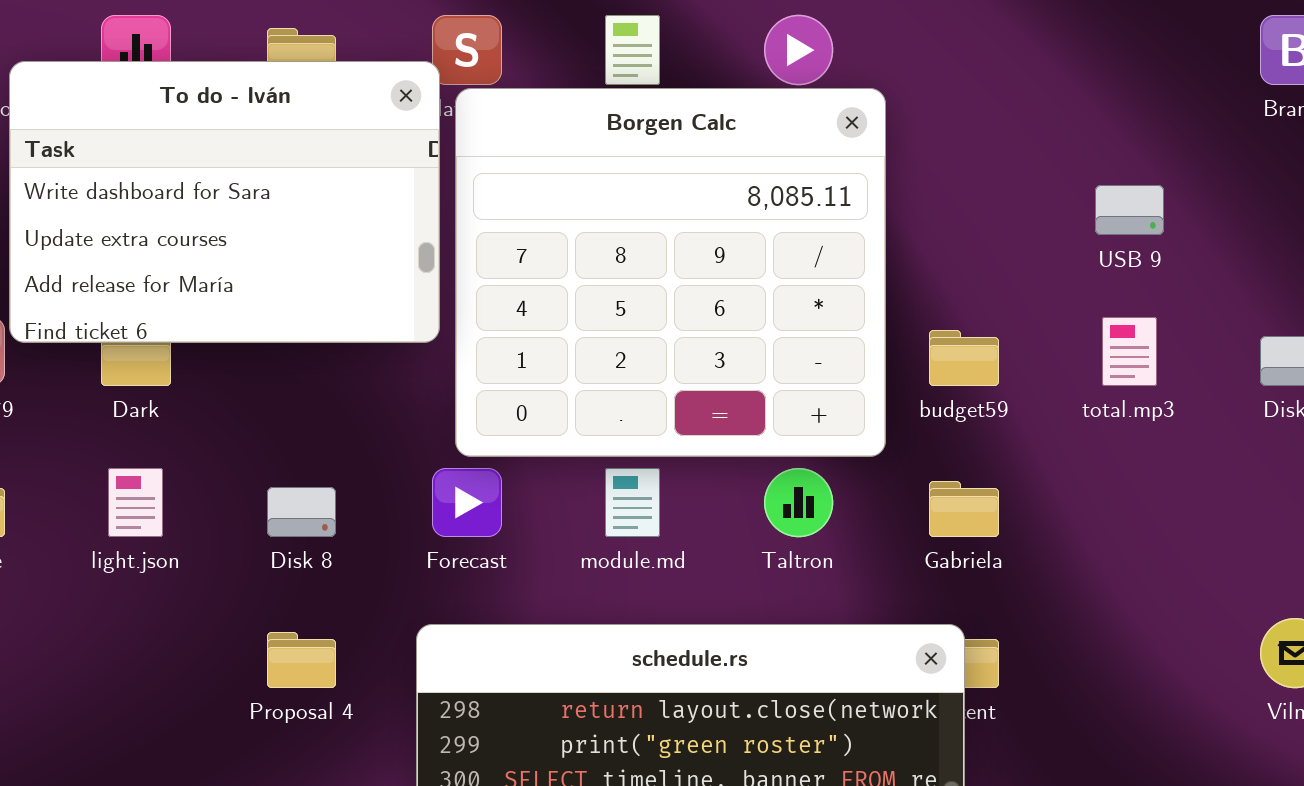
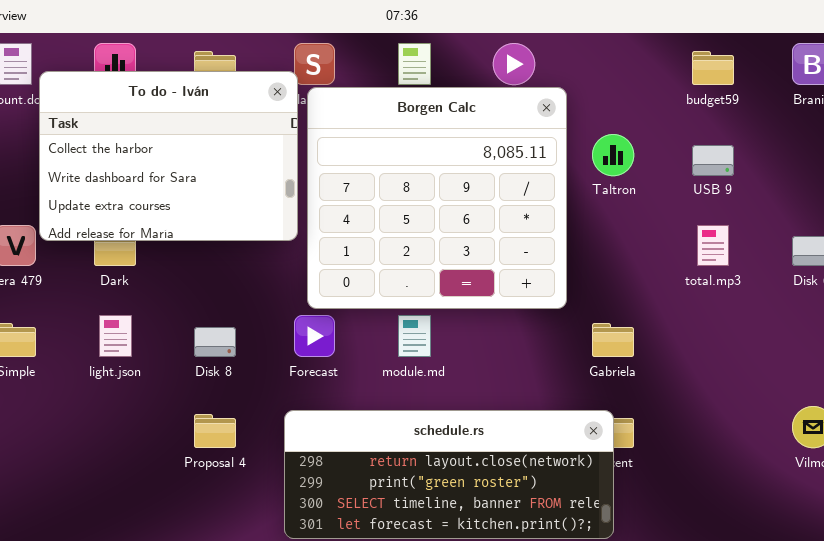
To do - Iván: [9,61,440,343] -> [39,71,298,241], scrolled up 1 row
budget59: [929,330,999,386] -> [692,51,734,85], moved
Taltron: [764,468,833,537] -> [592,134,634,176], moved

